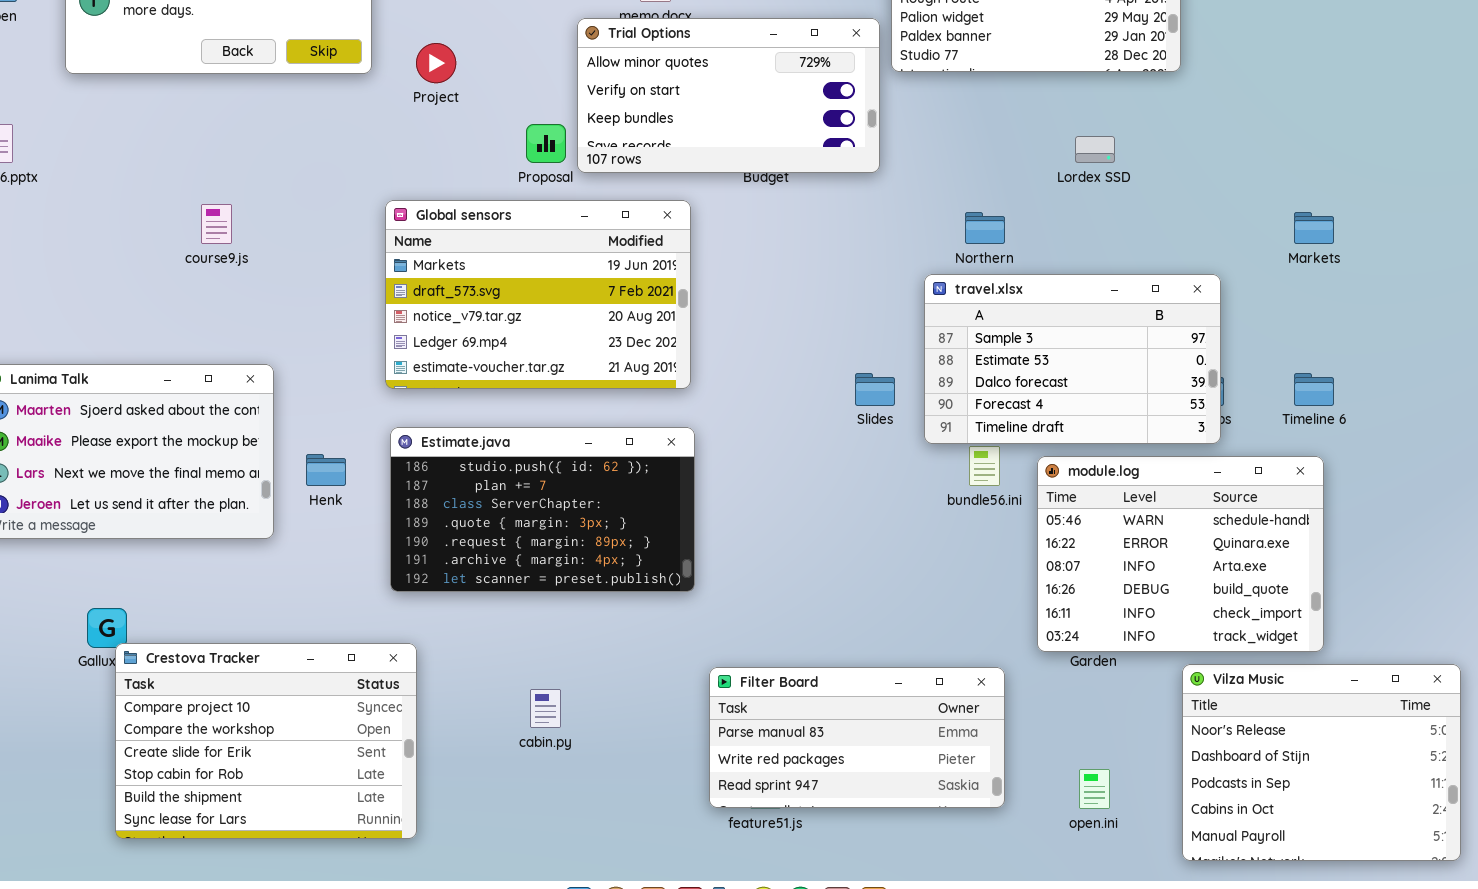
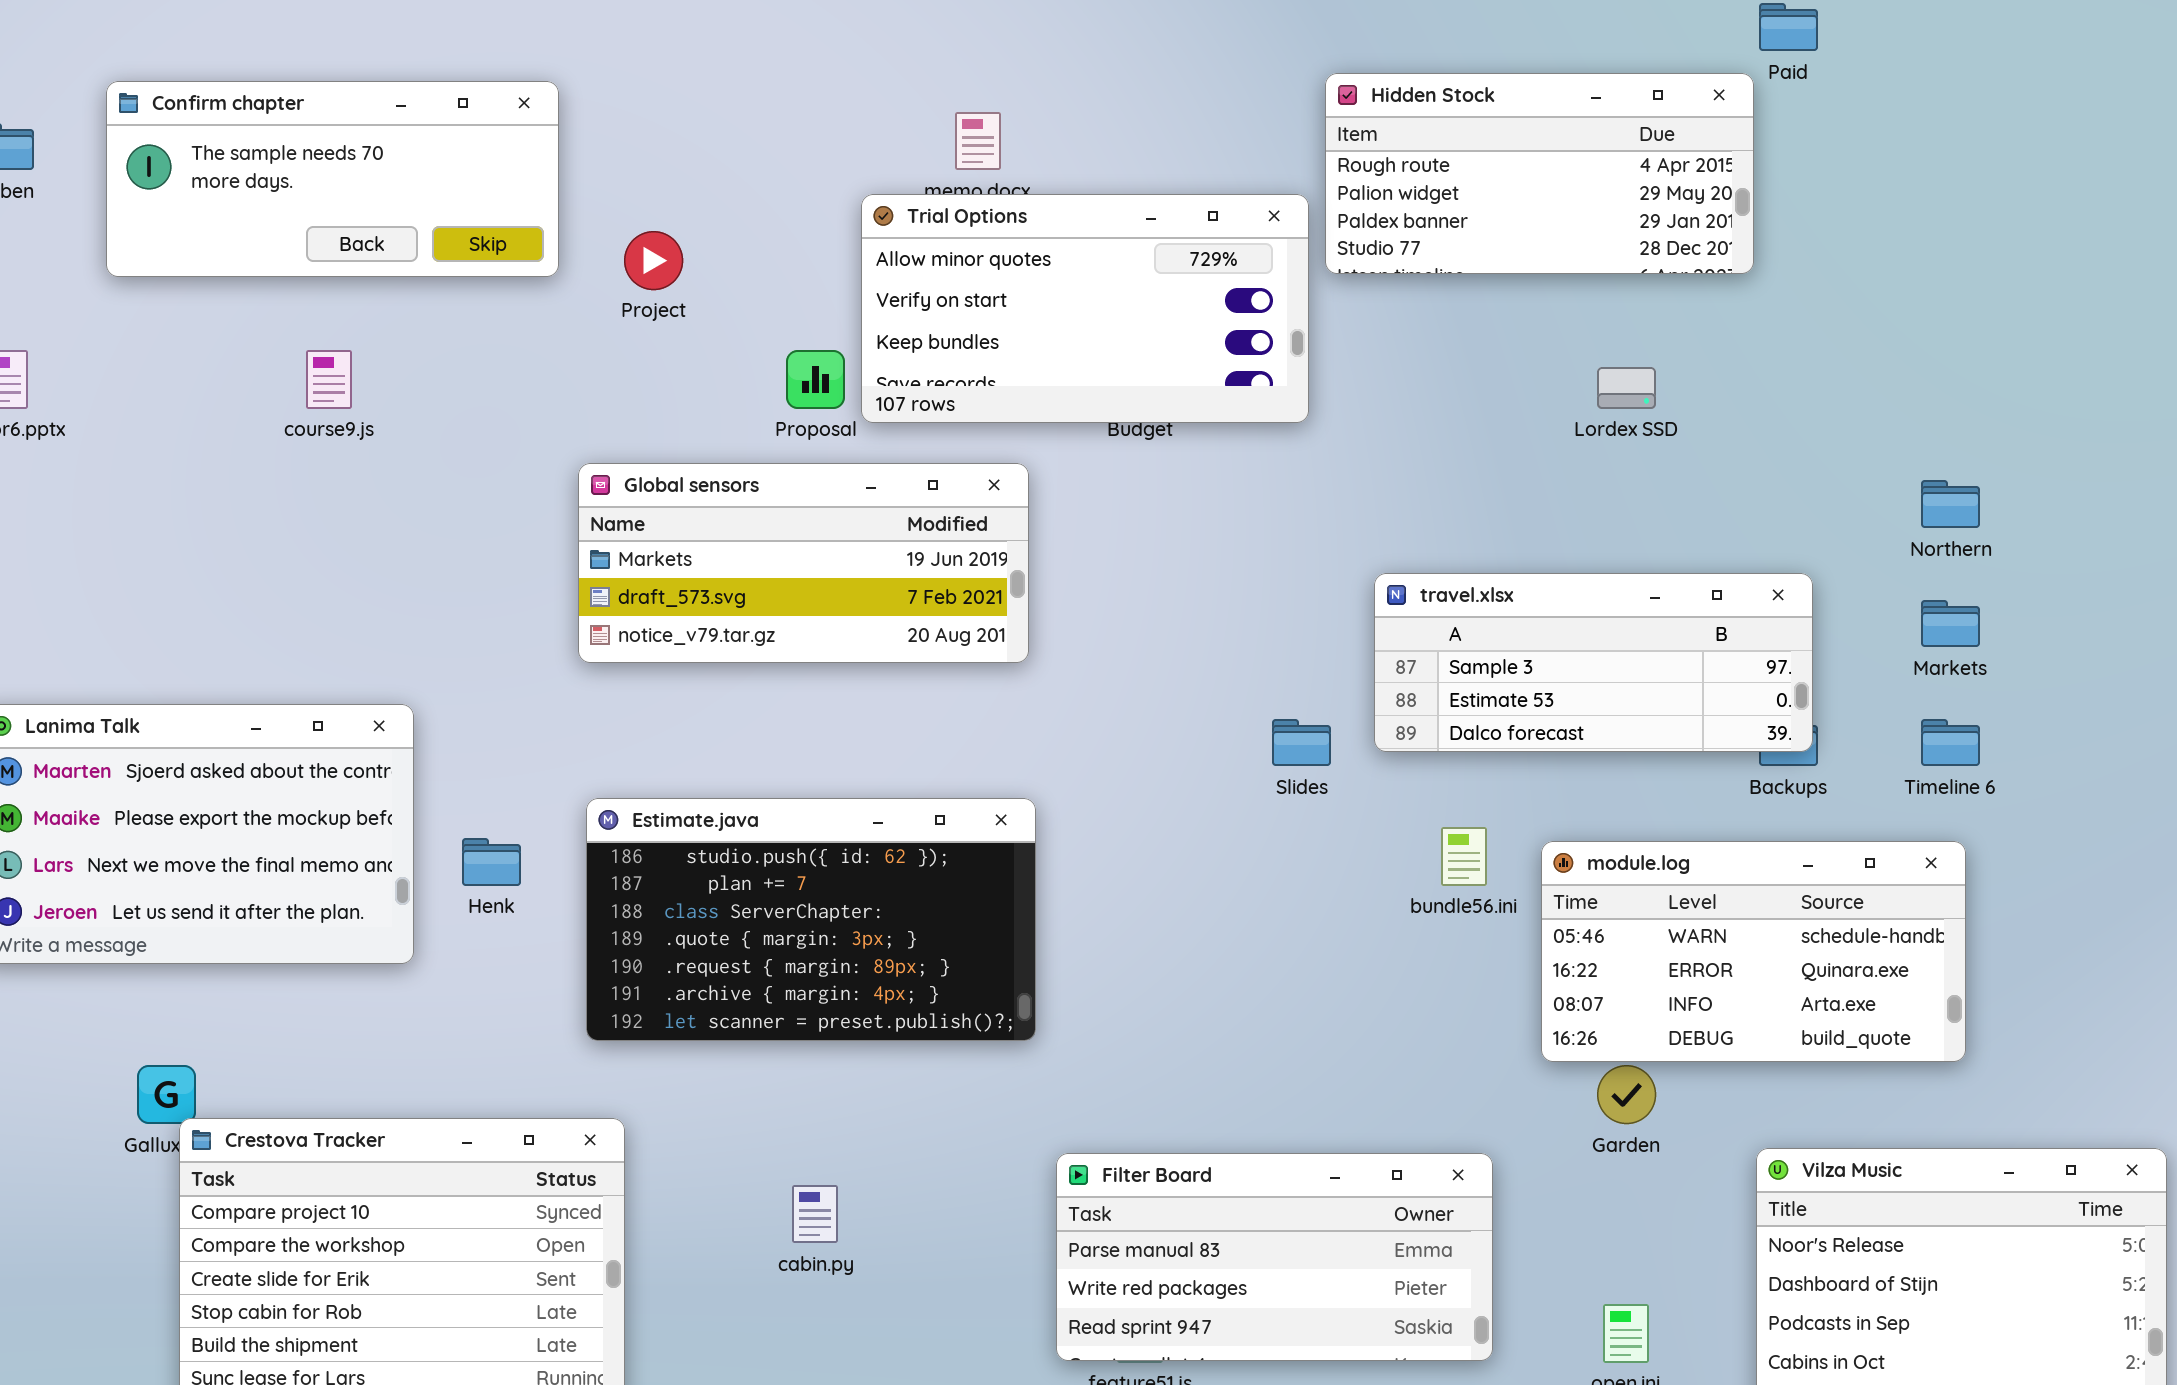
Global sensors: [385,200,691,389] -> [578,463,1029,663], resized
course9.js: [201,204,232,244] -> [306,350,352,409], moved
Northern: [965,212,1005,244] -> [1921,480,1980,528], moved
Markets: [1294,212,1334,244] -> [1921,600,1980,647], moved
travel.xlsx: [924,274,1221,444] -> [1374,573,1813,752], resized
module.log: [1037,456,1324,652] -> [1541,841,1966,1062], resized

